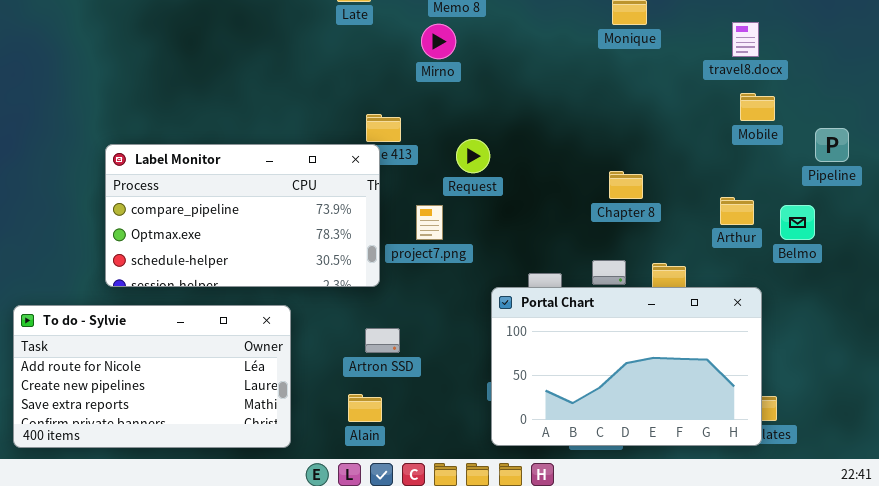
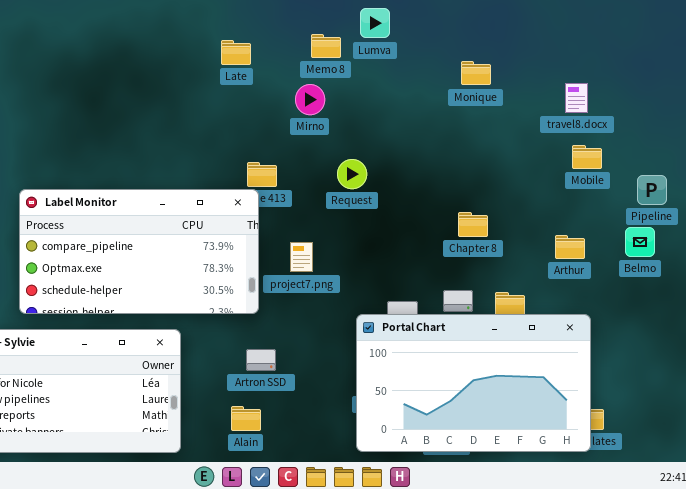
Request: [456,139,490,173] -> [337,159,367,189], moved
Belmo: [780,205,815,240] -> [625,227,655,257], moved

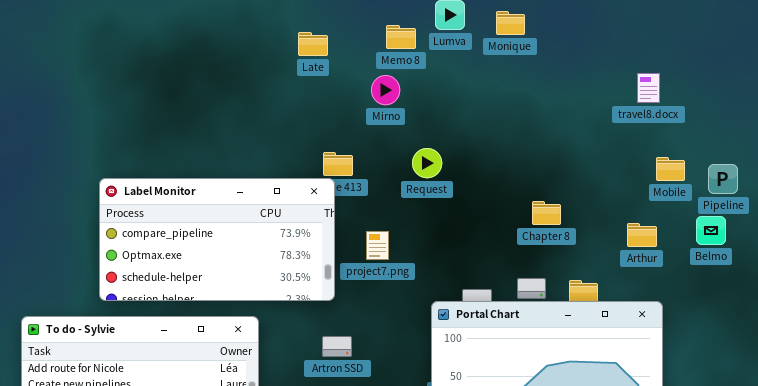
Monique: [461,61,491,85] -> [496,11,525,35], moved
Mobile: [572,145,602,169] -> [656,157,685,181], moved

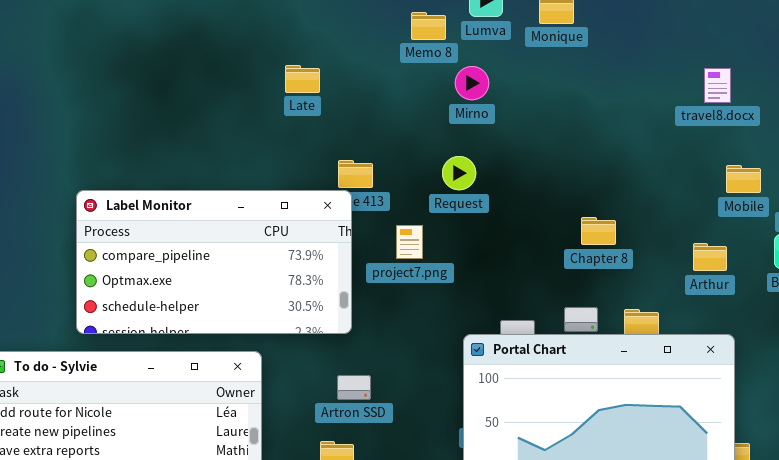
Late: [298,32,328,56] -> [285,65,320,93], moved
Mirno: [371,75,400,105] -> [455,66,489,100], moved
project7.png: [366,231,389,260] -> [396,225,423,259], moved

